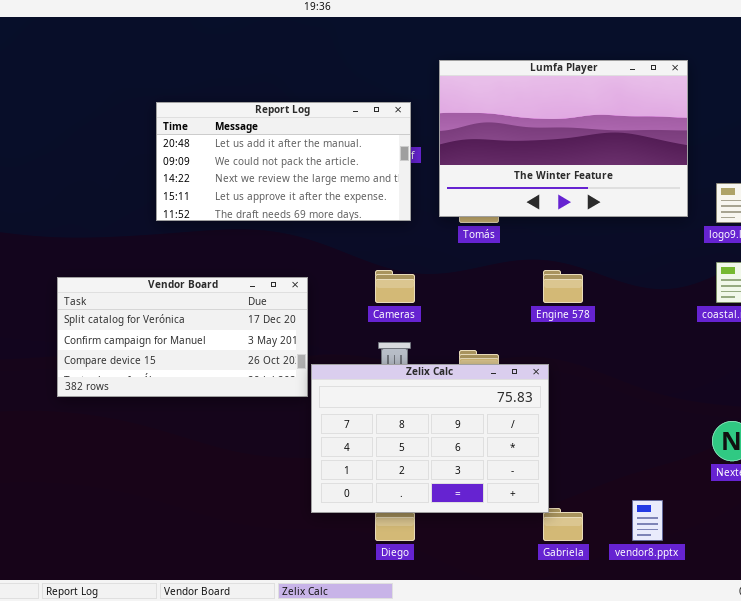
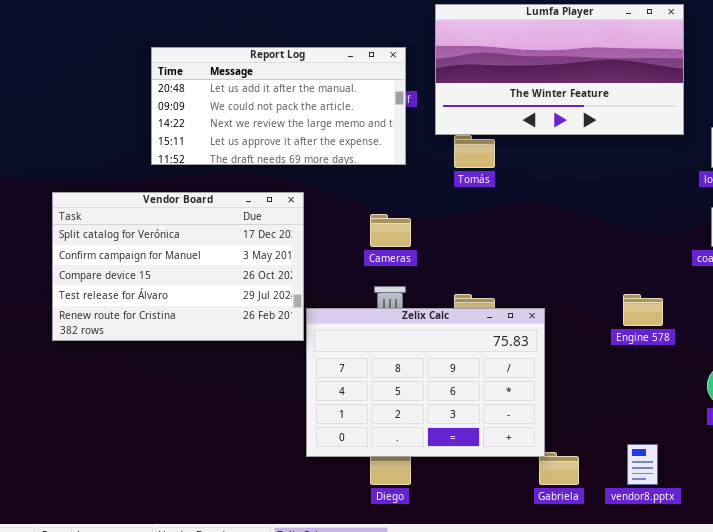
Lumfa Player: [439,60,688,217] -> [435,4,684,135], resized
Engine 578: [543,270,583,303] -> [623,294,663,326], moved
Vendor Board: [57,277,308,397] -> [52,192,304,341], resized

